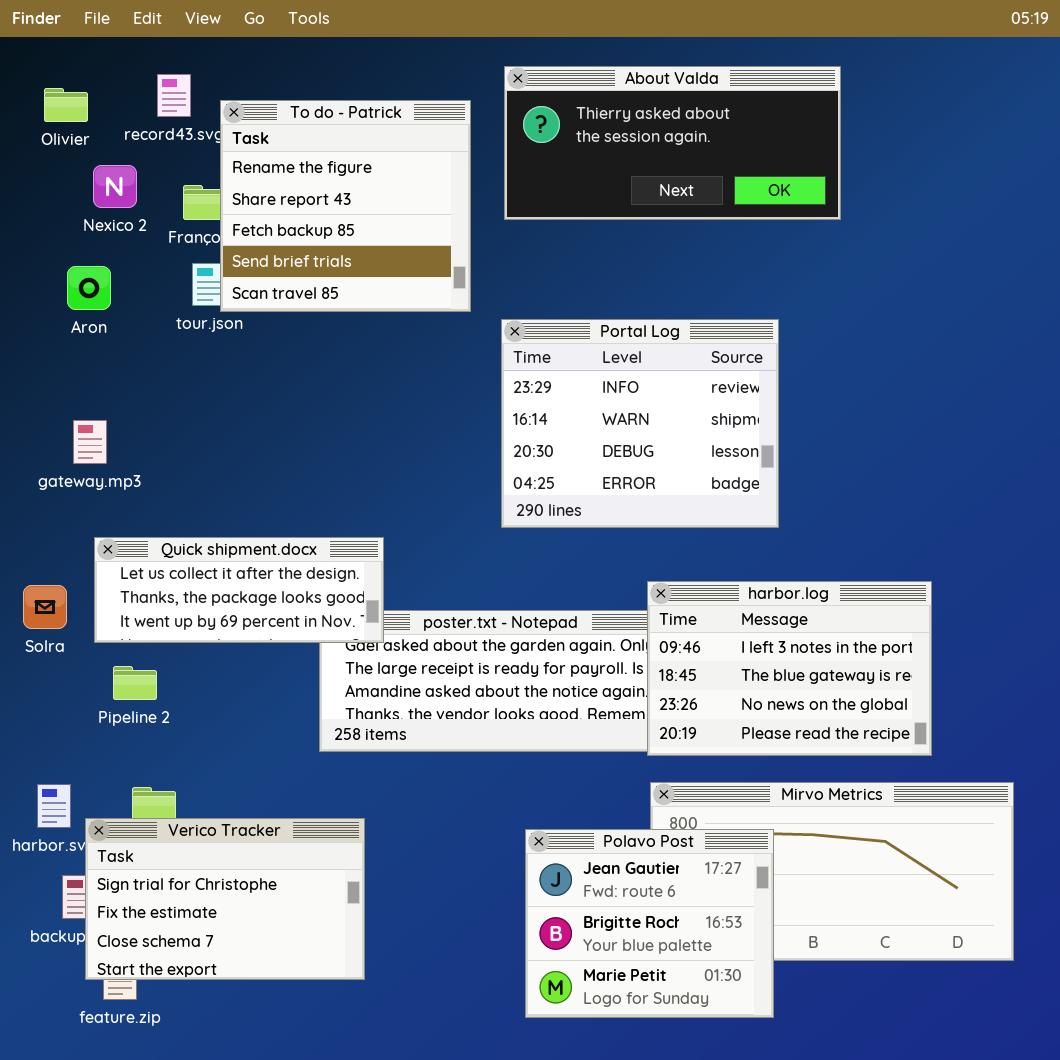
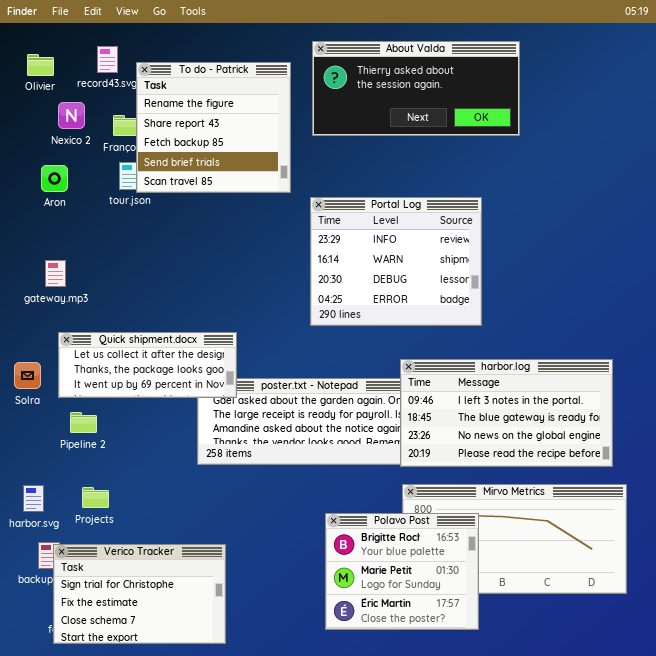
harbor.log: [647,581,932,756] -> [400,359,613,467], resized
Verico Tracker: [85,818,365,980] -> [53,544,226,644], moved
Polavo Post: [525,829,774,1018] -> [325,513,479,630], scrolled down 1 row

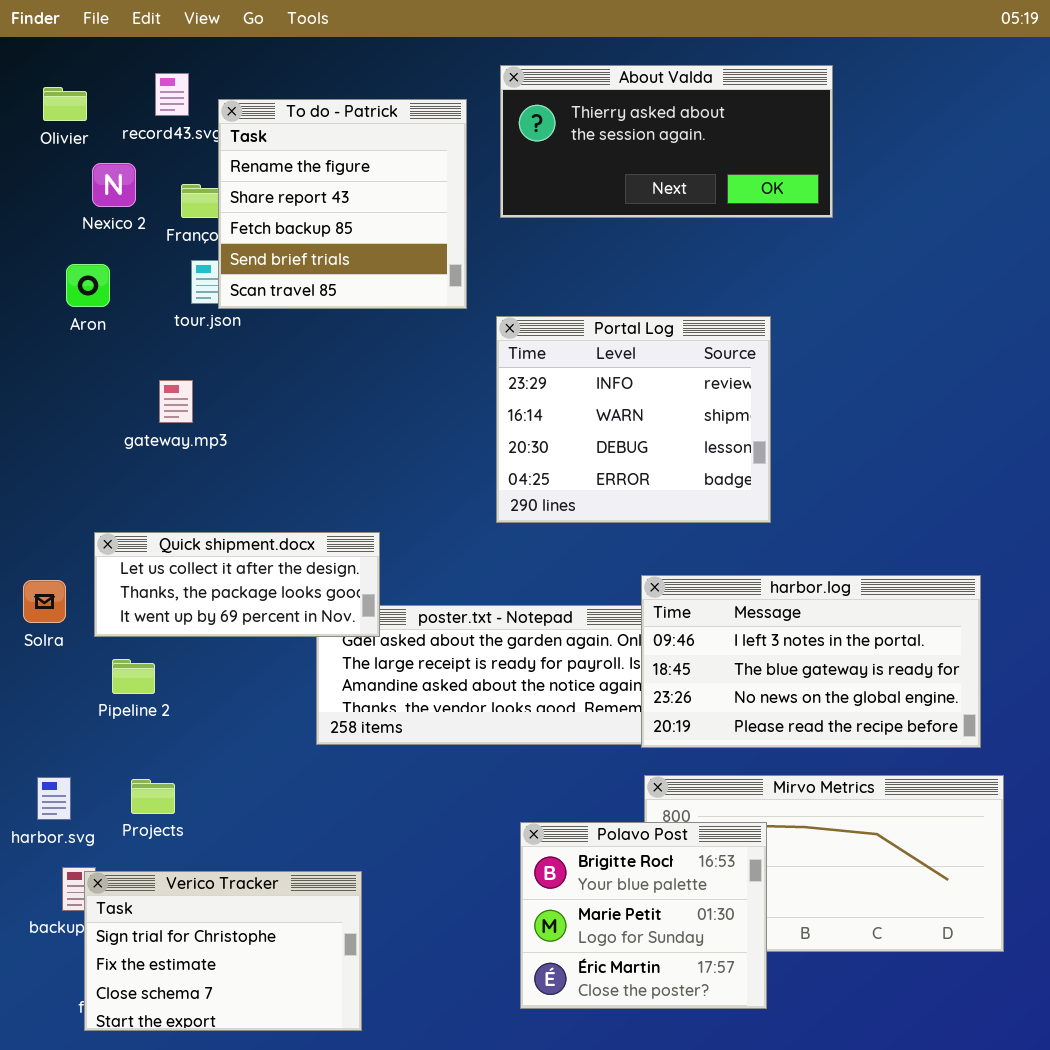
gateway.mp3: [45,260,66,287] -> [159,380,193,423], moved

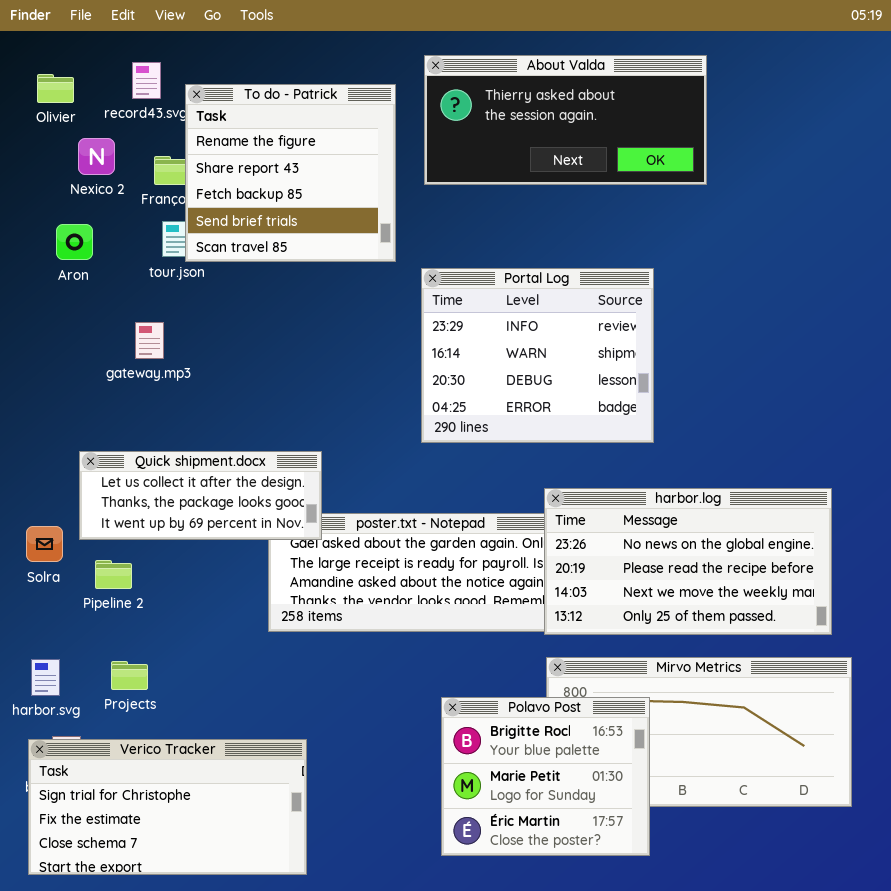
harbor.log: [641,575,981,748] -> [544,488,832,635], scrolled down 2 rows
Solra: [23,580,66,623] -> [26,526,63,562], moved
Verico Tracker: [84,871,362,1031] -> [28,739,307,875], resized

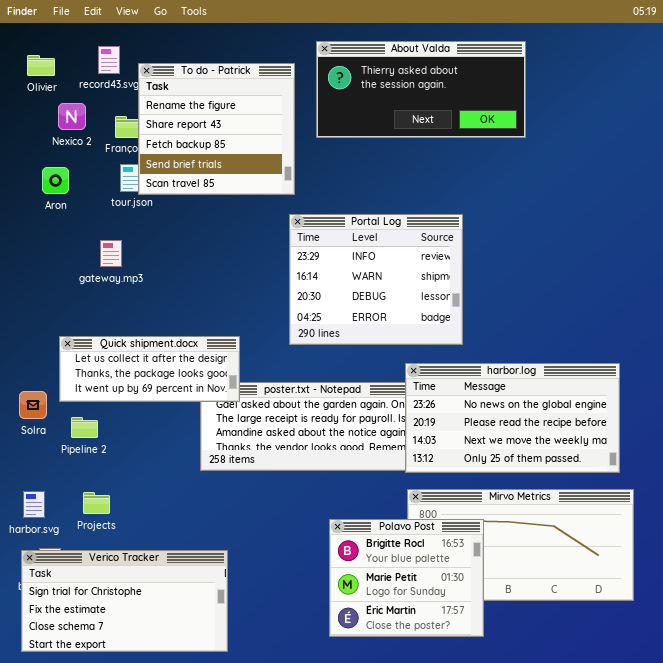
Portal Log: [421,268,654,443] -> [289,214,463,345], moved

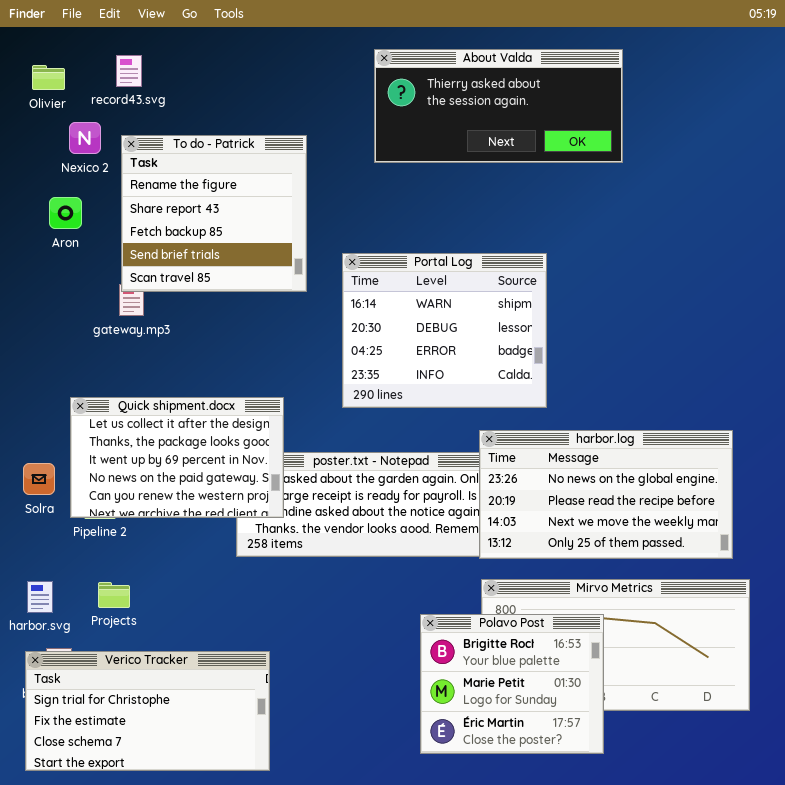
To do - Patrick: [138,63,295,195] -> [121,135,307,292], moved
Portal Log: [289,214,463,345] -> [342,253,547,408], scrolled down 1 row
Quick shipment.docx: [59,336,240,402] -> [70,397,284,518], resized
Polavo Post: [329,519,484,637] -> [420,614,604,754], moved

